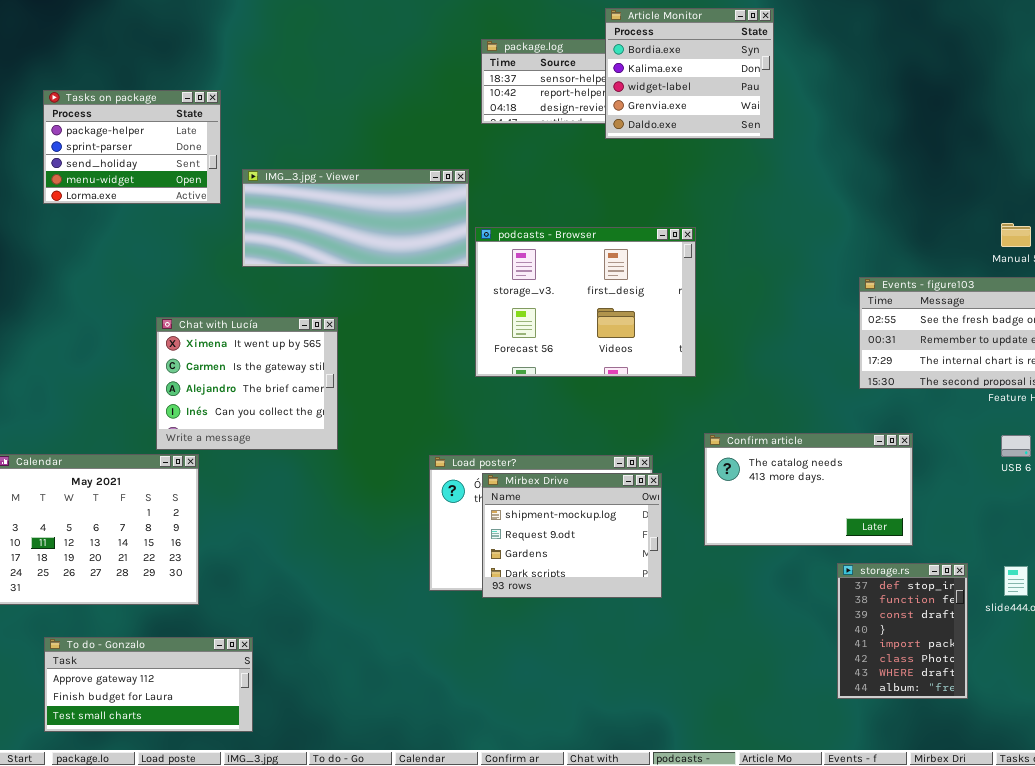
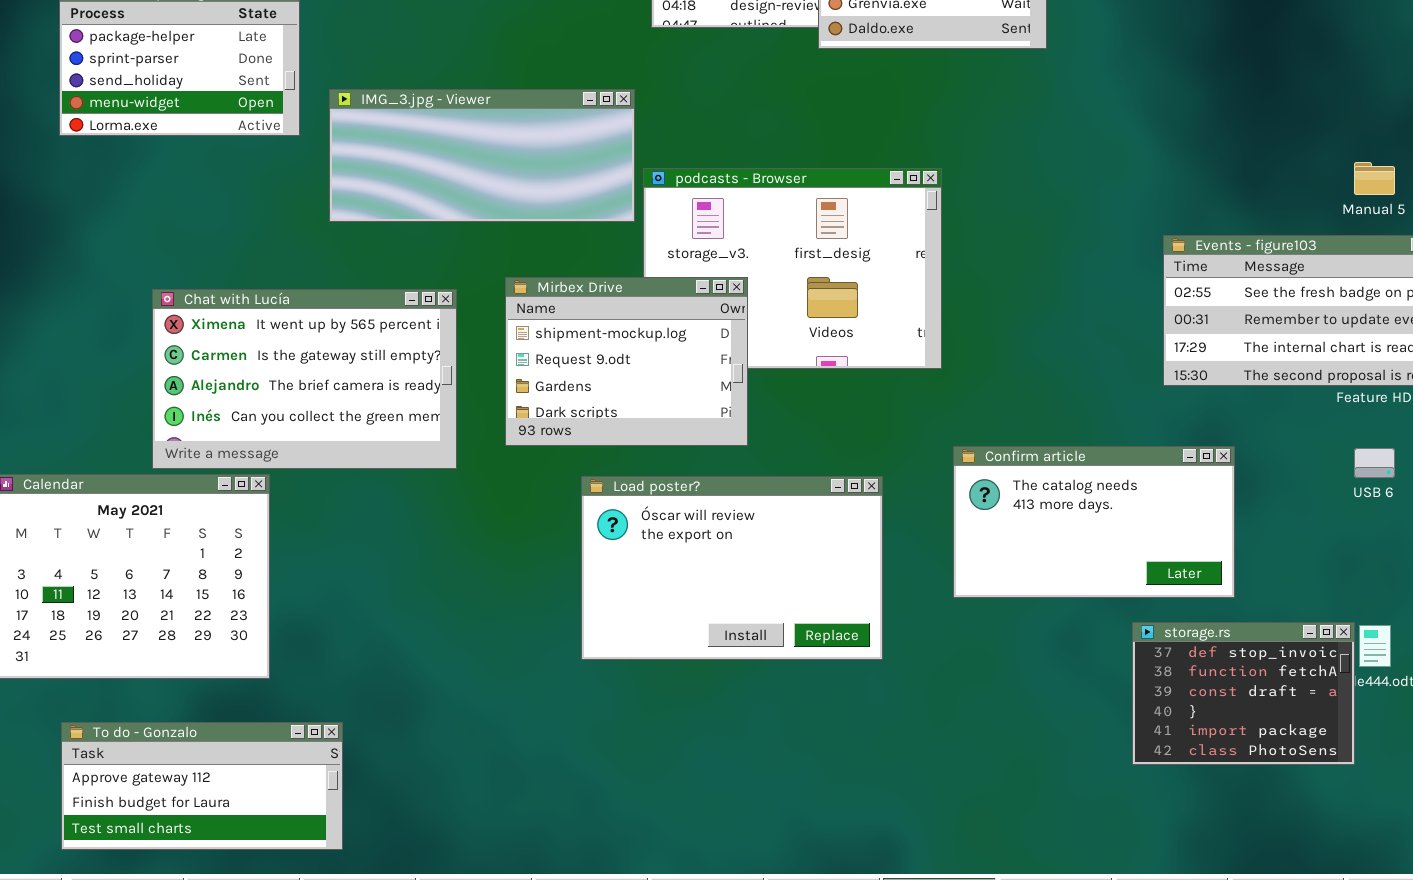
Chat with Lucía: [156,317,338,450] -> [152,289,457,469], resized
Mirbex Drive: [482,473,662,598] -> [505,277,748,446], moved
storage.rs: [837,563,968,699] -> [1132,622,1355,765], resized

